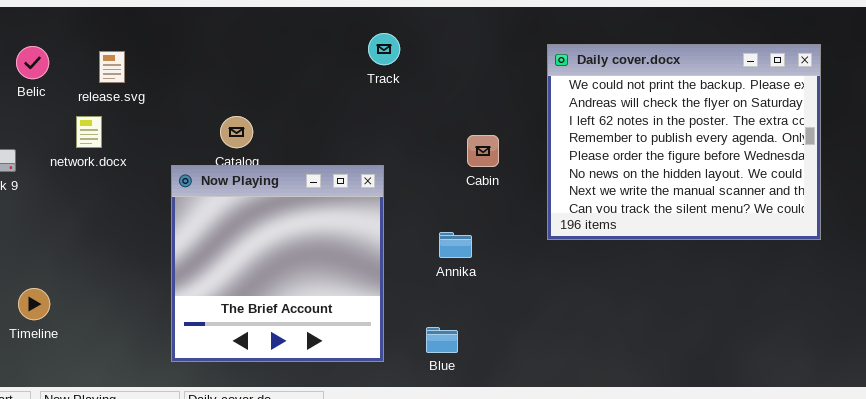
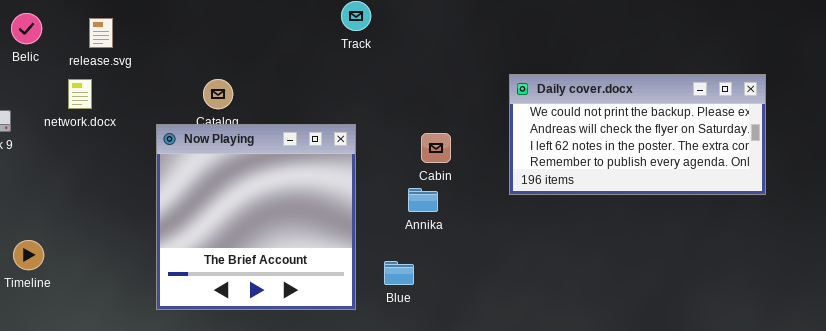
Daily cover.docx: [547,44,821,240] -> [509,74,766,195], resized
Cabin: [467,135,499,167] -> [421,133,451,163], moved
Blue: [426,327,458,353] -> [384,261,414,285], moved

